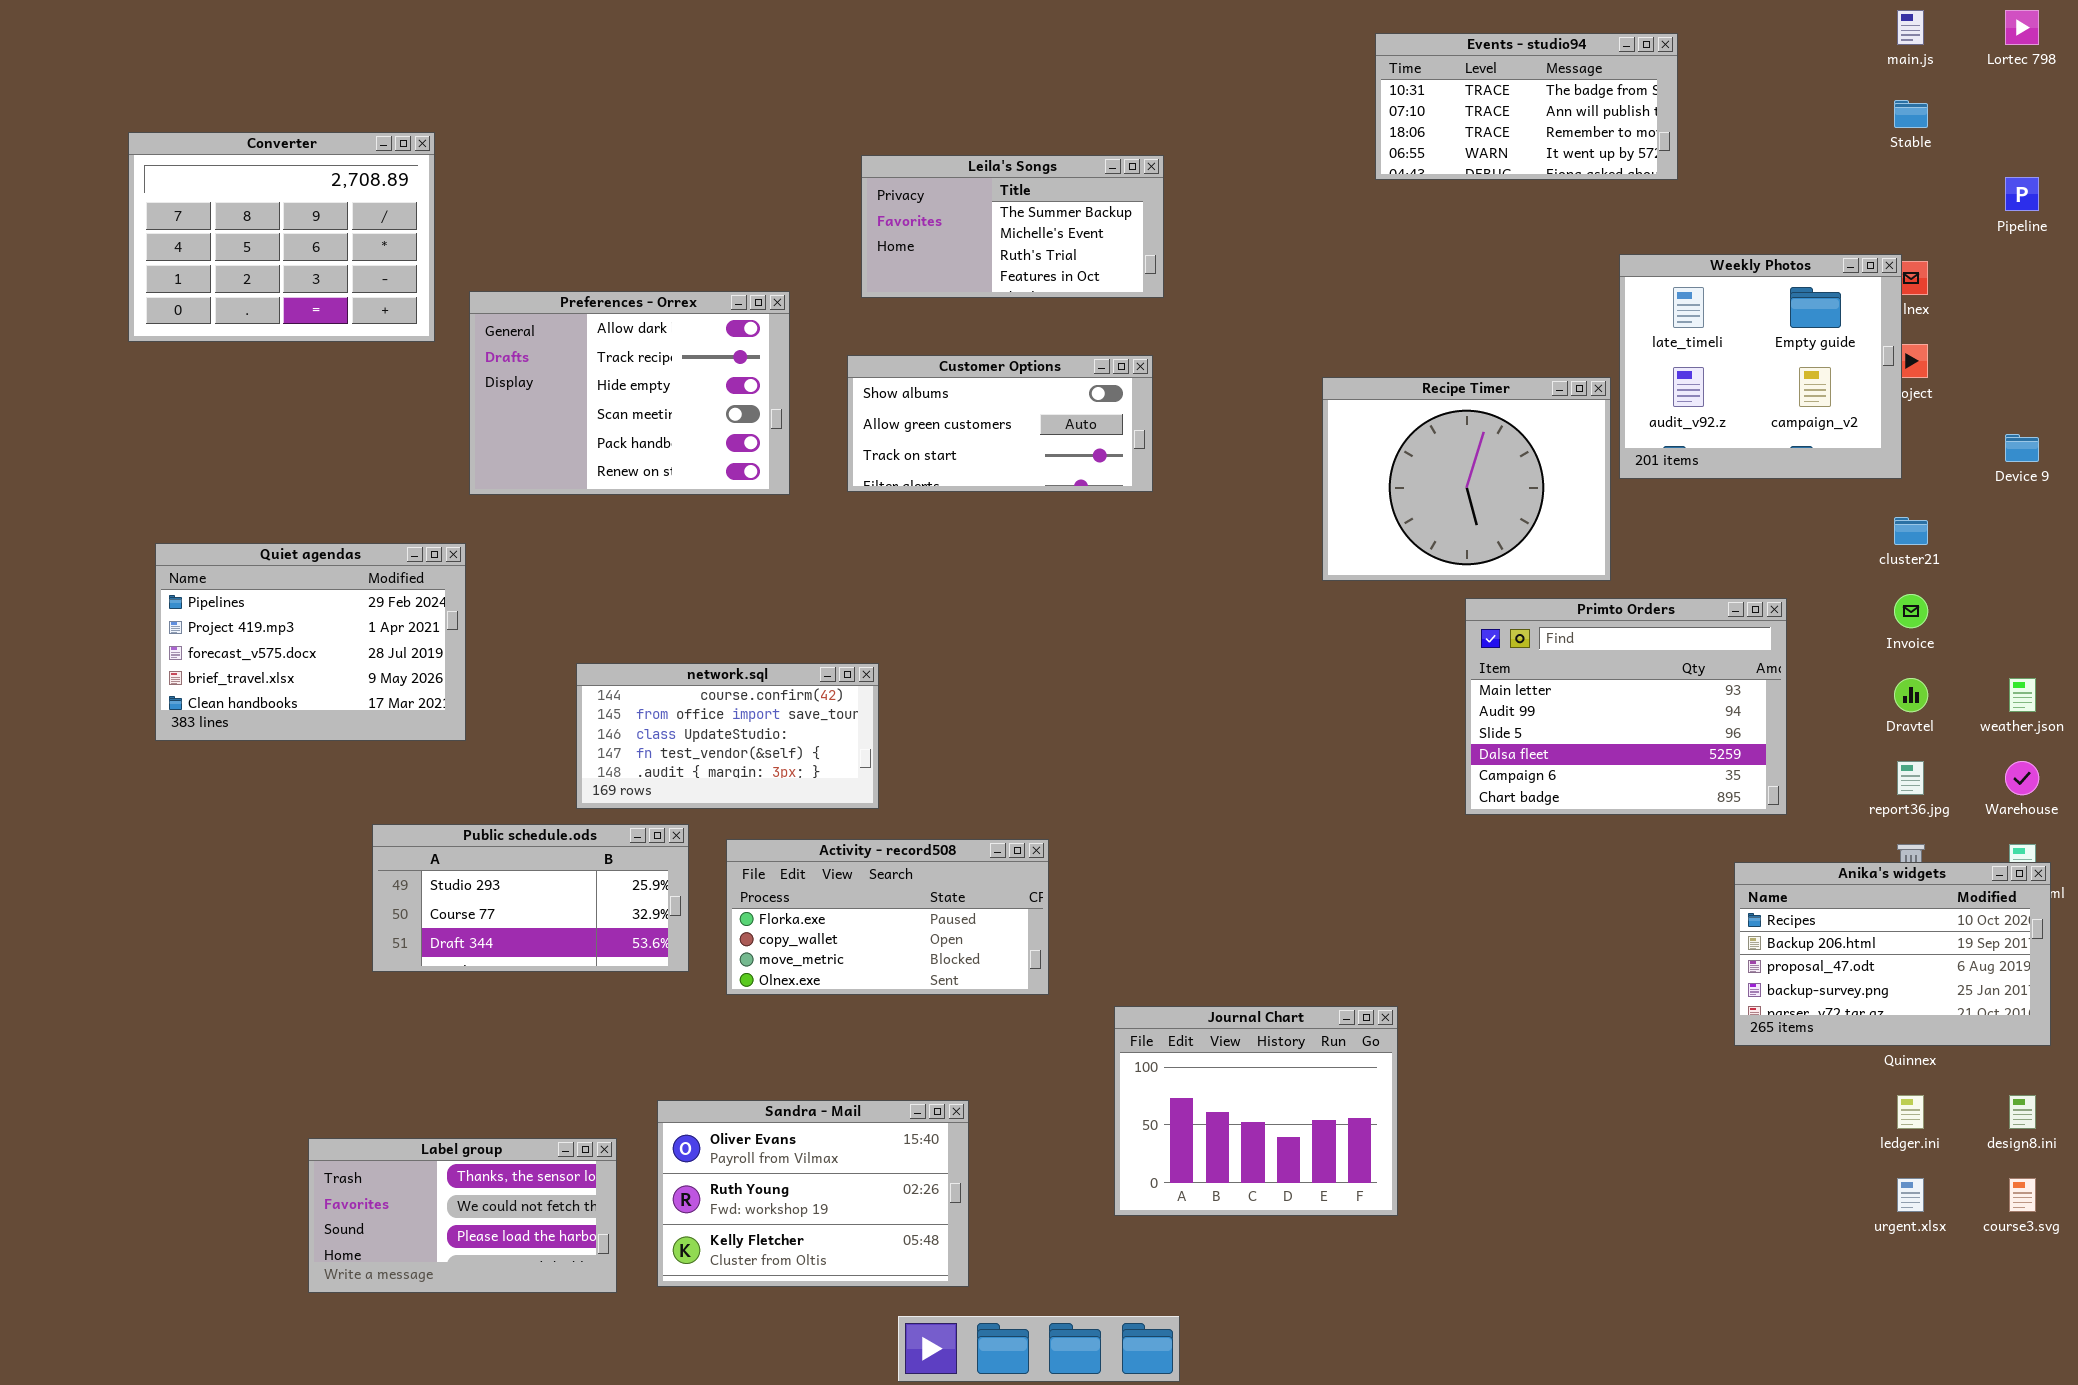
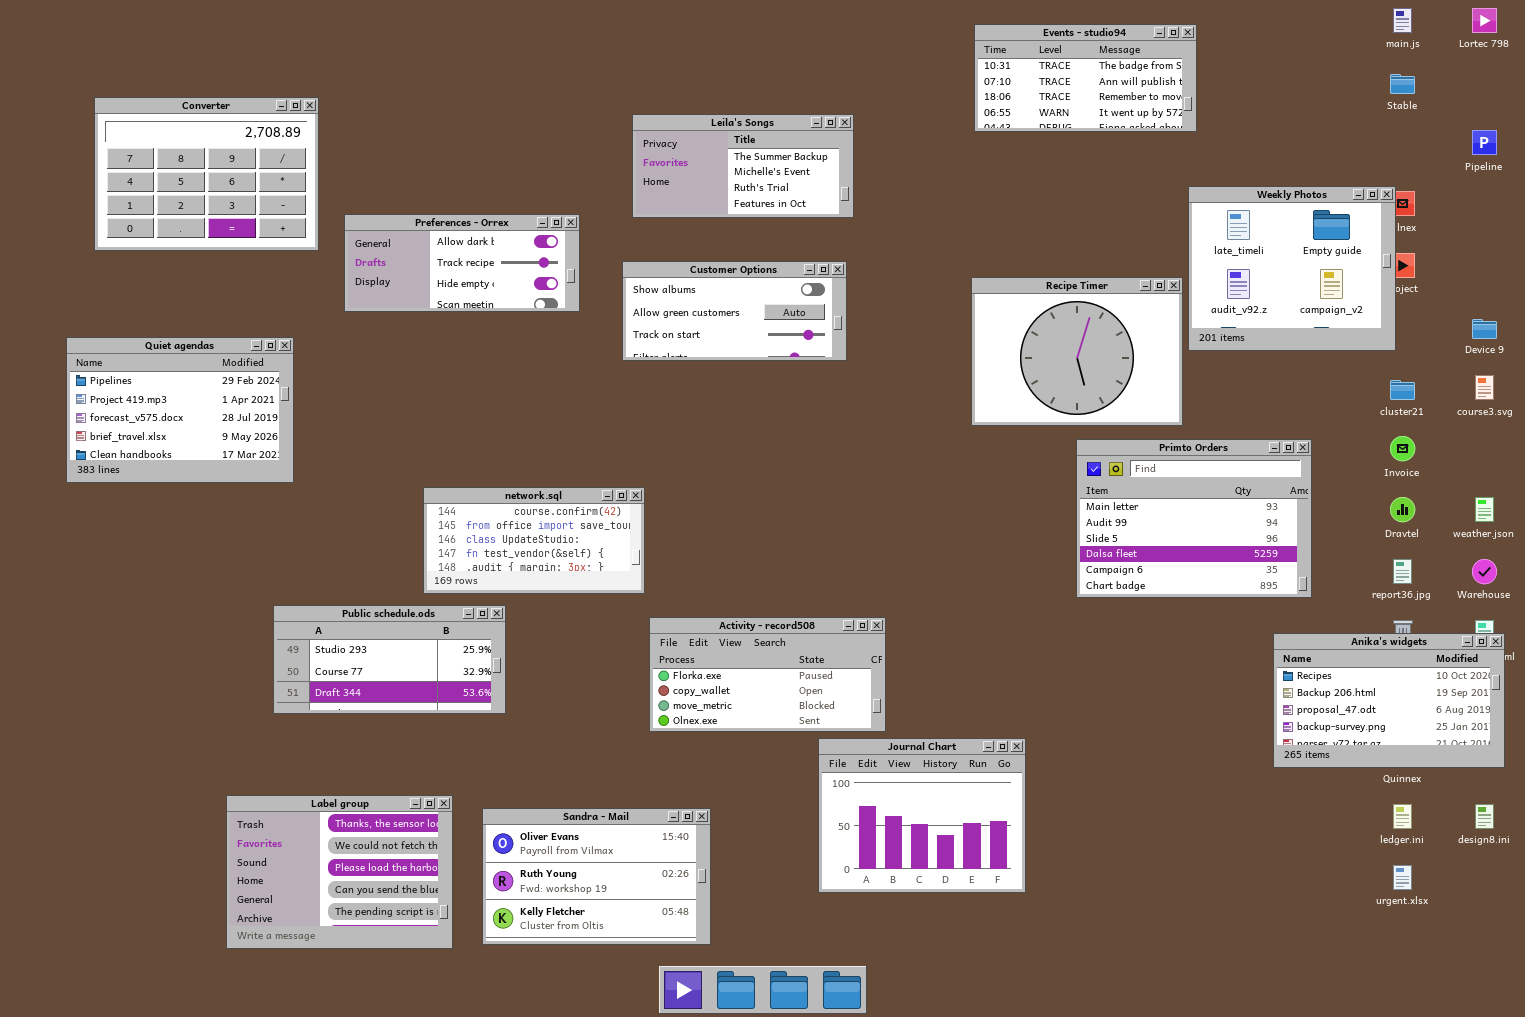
Events - studio94: [1375,33,1678,180] -> [974,24,1197,132], moved
Preferences - Orrex: [469,291,790,495] -> [344,214,580,312], resized
Quiet agendas: [155,543,466,741] -> [66,337,294,483], moved
Activity - record508: [726,839,1049,995] -> [649,617,886,732], moved
Label group: [308,1138,617,1293] -> [226,795,453,949], resized
course3.svg: [2009,1178,2036,1212] -> [1475,375,1494,400], moved

